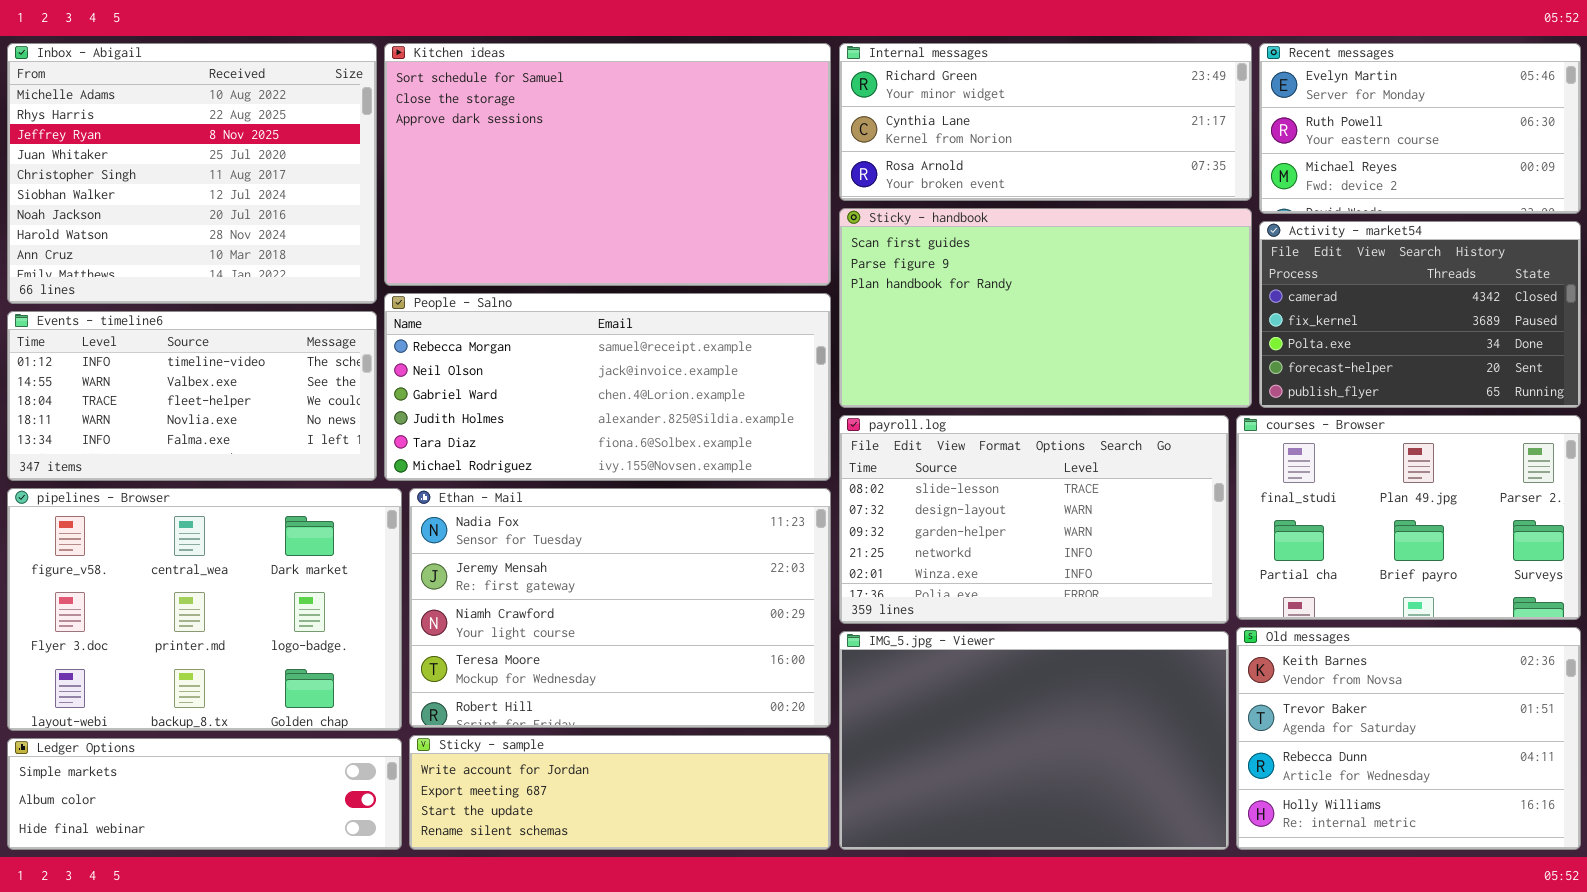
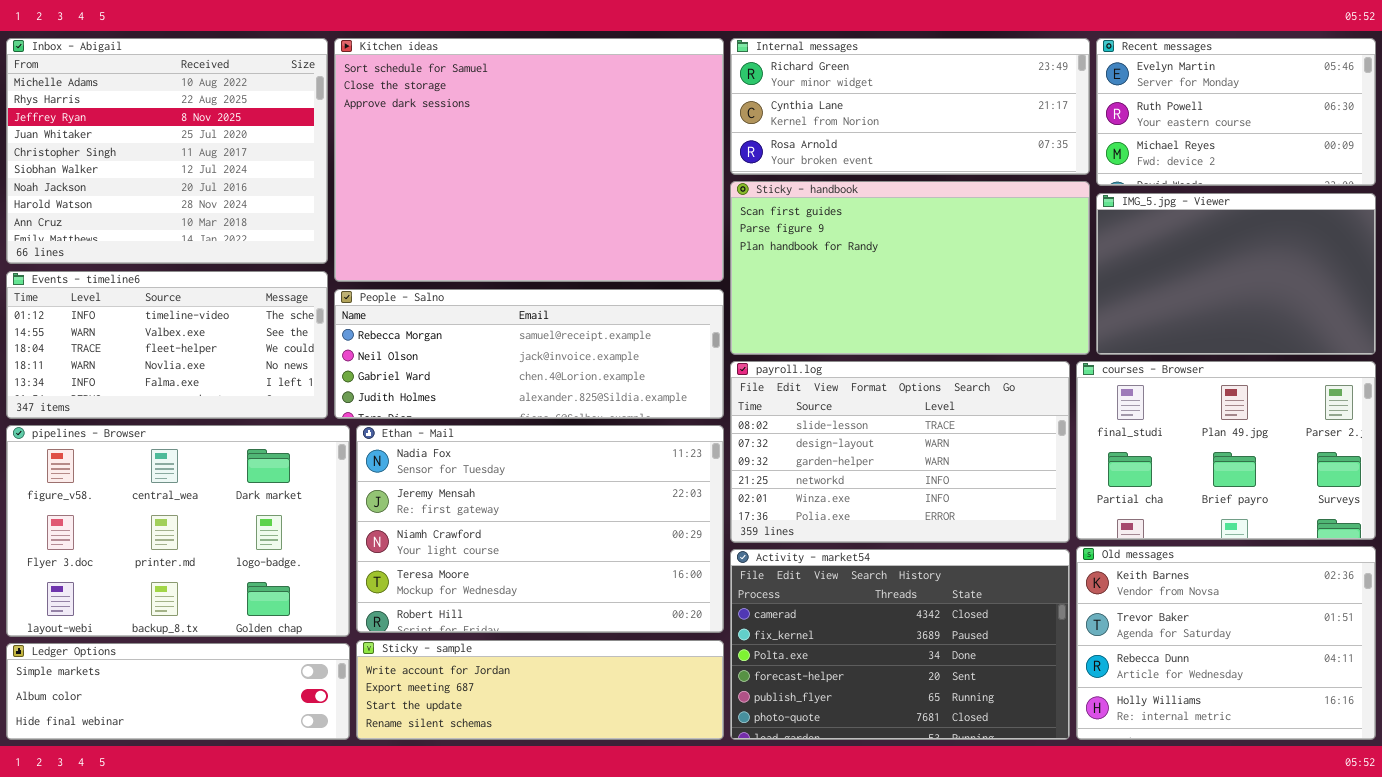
Kitchen ideas: [384,43,831,286] -> [334,38,724,282], resized
Activity - market54: [1259,221,1581,408] -> [730,549,1070,740], moved, resized
People - Salno: [384,293,831,481] -> [334,289,724,419], resized
IMG_5.jpg - Viewer: [839,631,1229,850] -> [1096,193,1376,355], moved, resized

